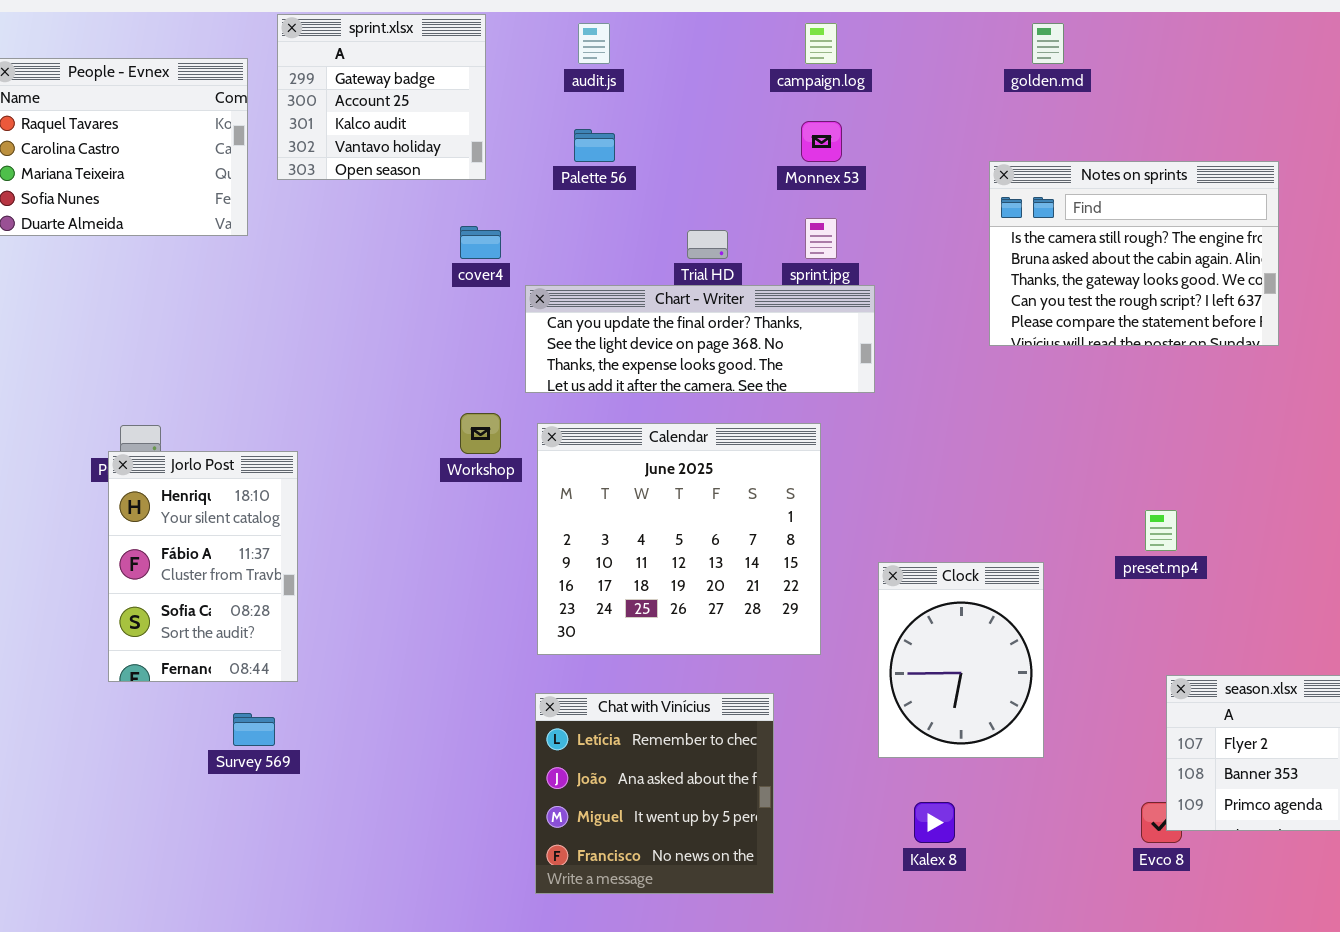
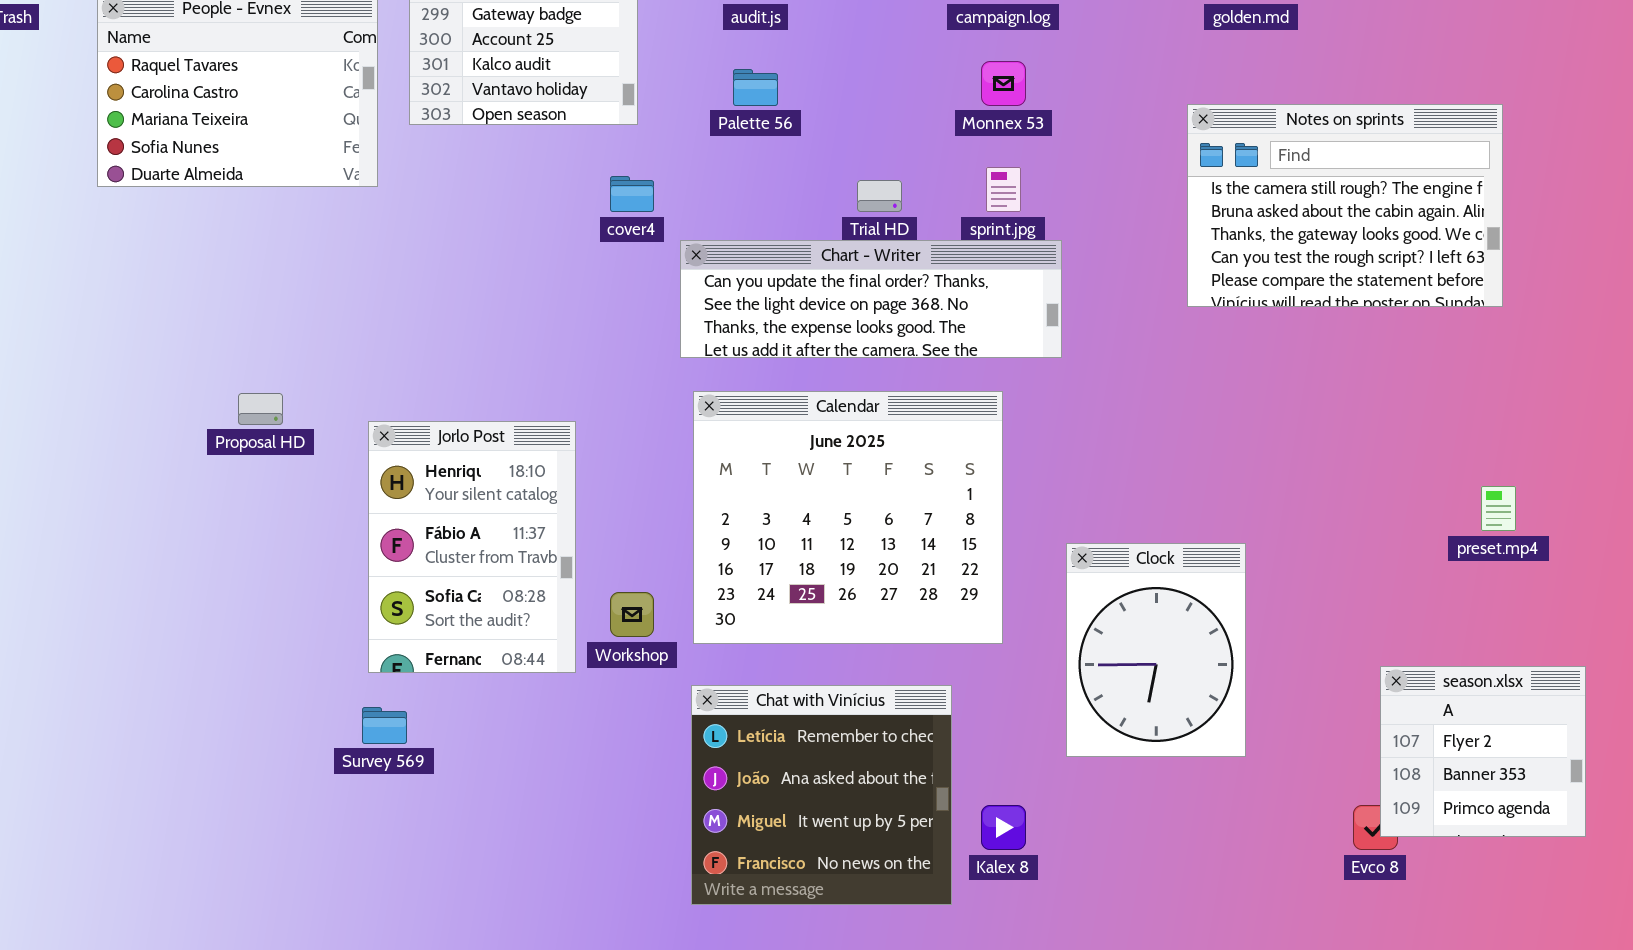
Workshop: [460,413,501,454] -> [610,592,654,637], moved
Jorlo Post: [108,451,298,682] -> [368,421,576,673], moved
preset.mp4: [1145,510,1177,551] -> [1481,486,1516,531], moved
Kalex 8: [914,802,955,843] -> [981,805,1026,850], moved

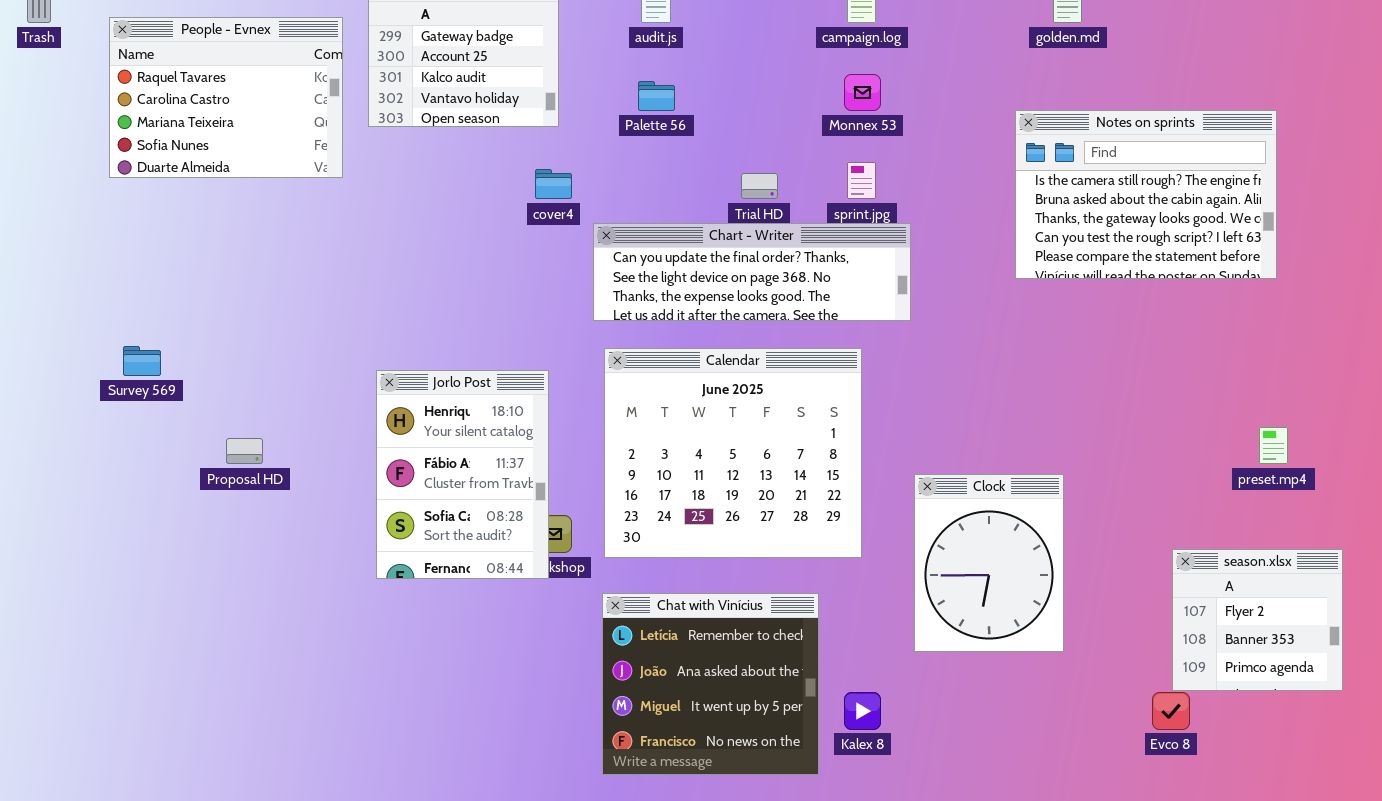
Proposal HD: [238,393,283,425] -> [226,438,263,464], moved
Jorlo Post: [368,421,576,673] -> [376,370,549,579], moved
season.xlsx: [1380,666,1586,837] -> [1172,549,1343,691], moved
Survey 569: [362,707,407,744] -> [123,346,161,376], moved

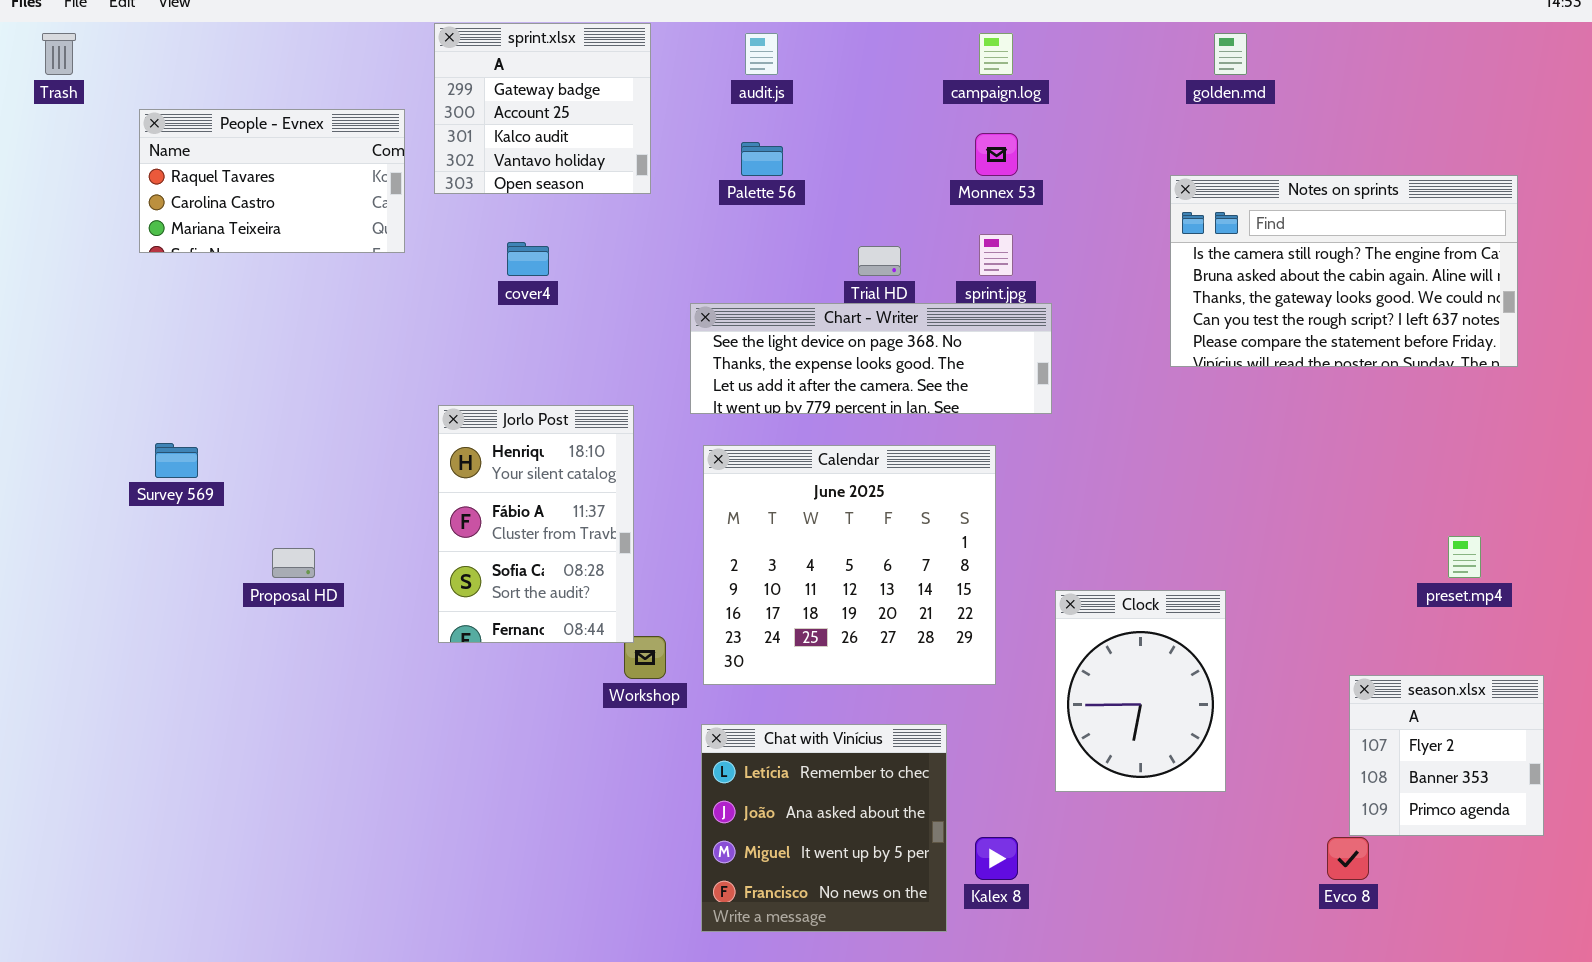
People - Evnex: [109,17,343,178] -> [139,109,405,253], resized
Notes on sprints: [1015,110,1277,279] -> [1170,175,1518,367], resized
cover4: [535,169,572,199] -> [507,242,549,276], moved
Chart - Writer: [593,223,911,321] -> [690,303,1052,414], scrolled down 1 row
Jorlo Post: [376,370,549,579] -> [438,405,634,643], moved

